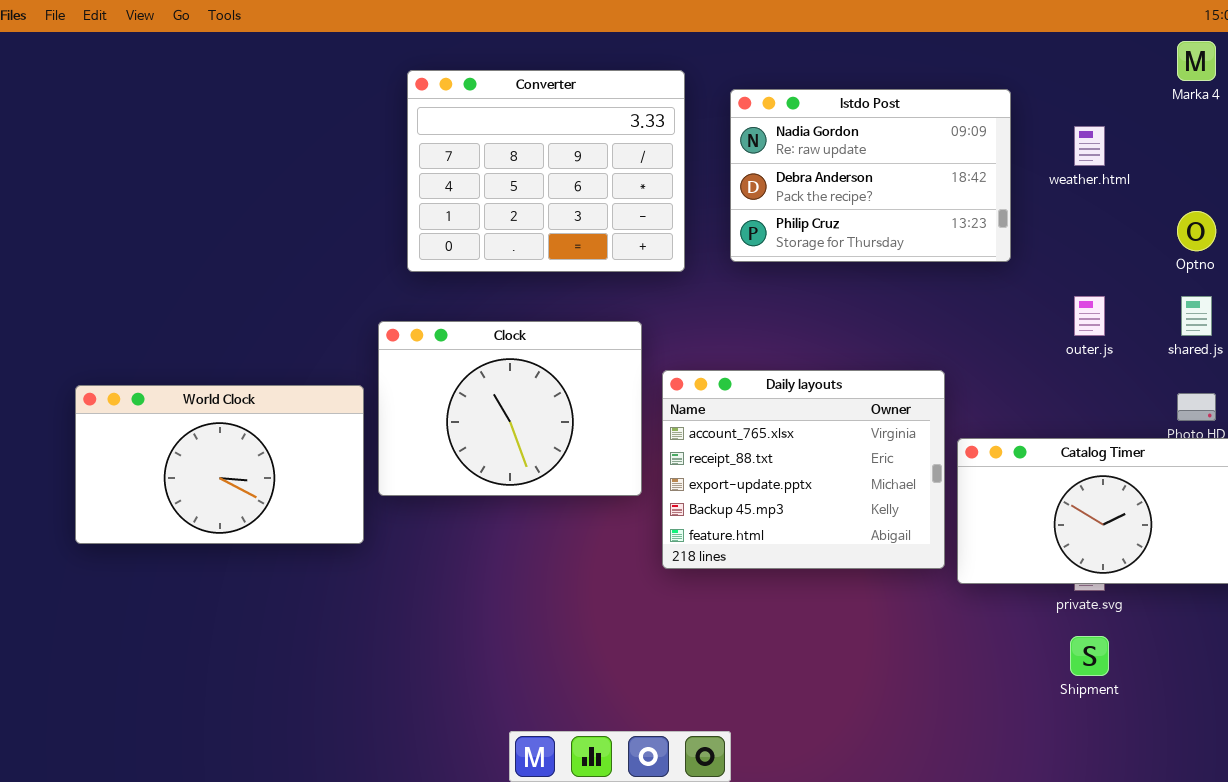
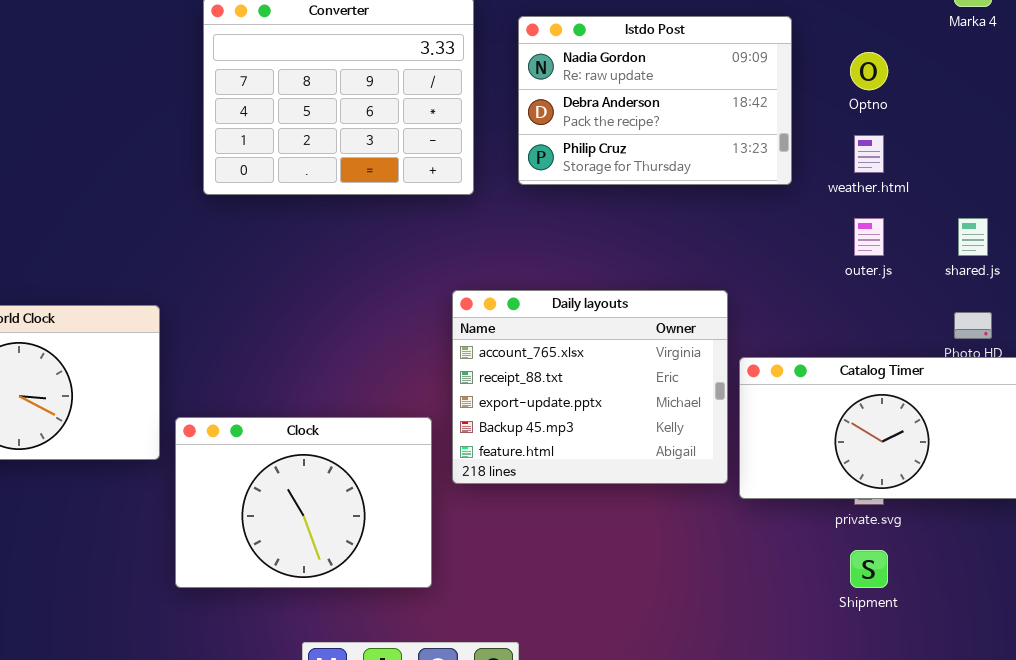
weather.html: [1074,126,1105,166] -> [854,135,884,173], moved
Optno: [1177,211,1216,251] -> [850,52,888,90], moved
Clock: [378,321,642,496] -> [175,417,432,588], moved

